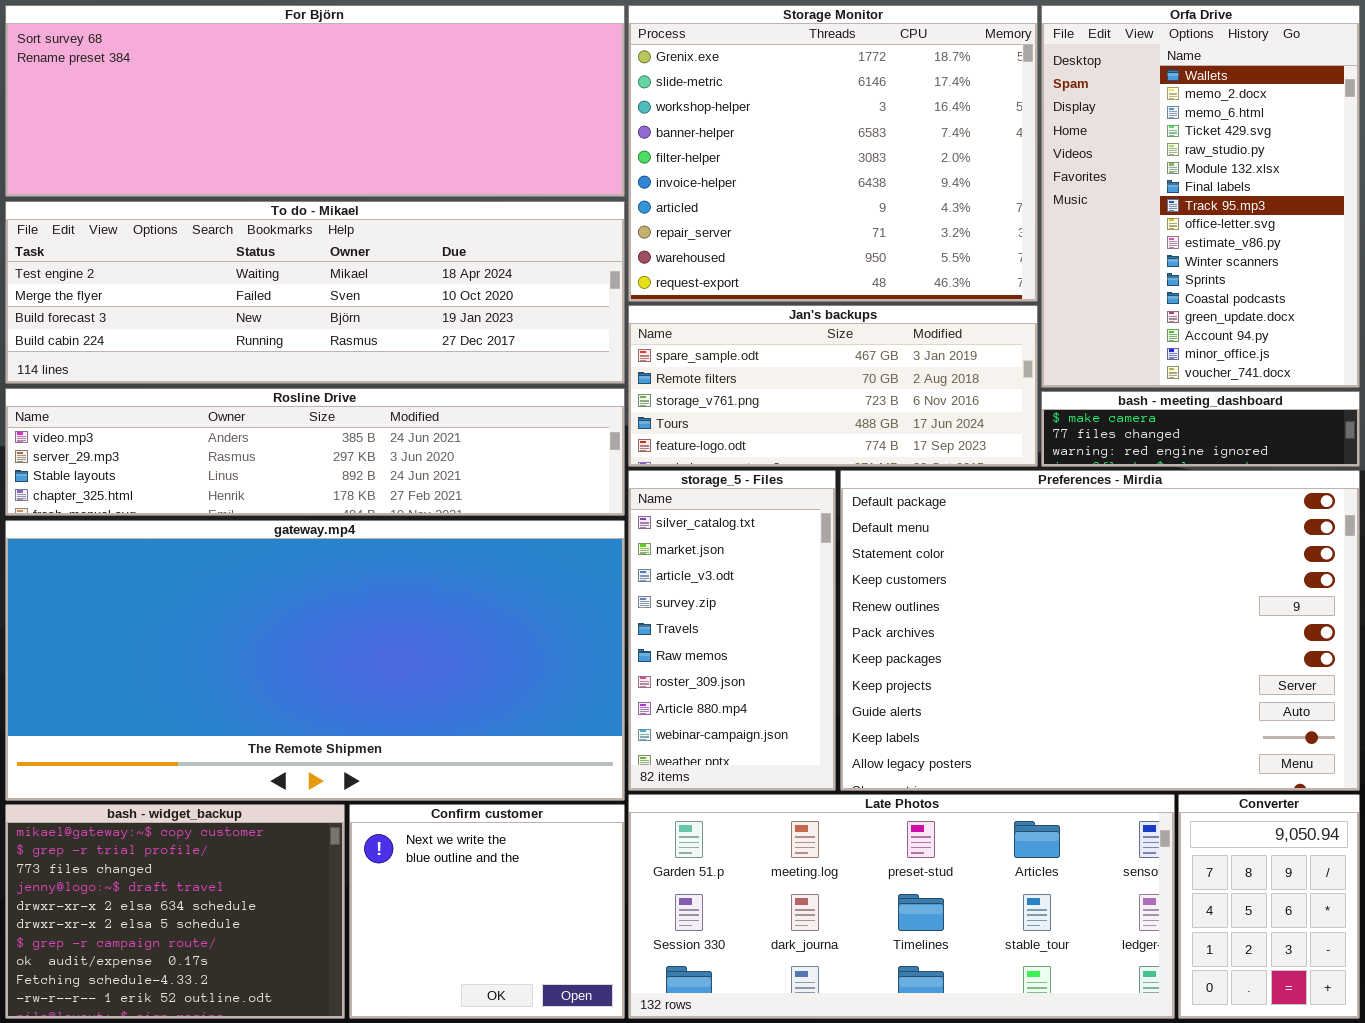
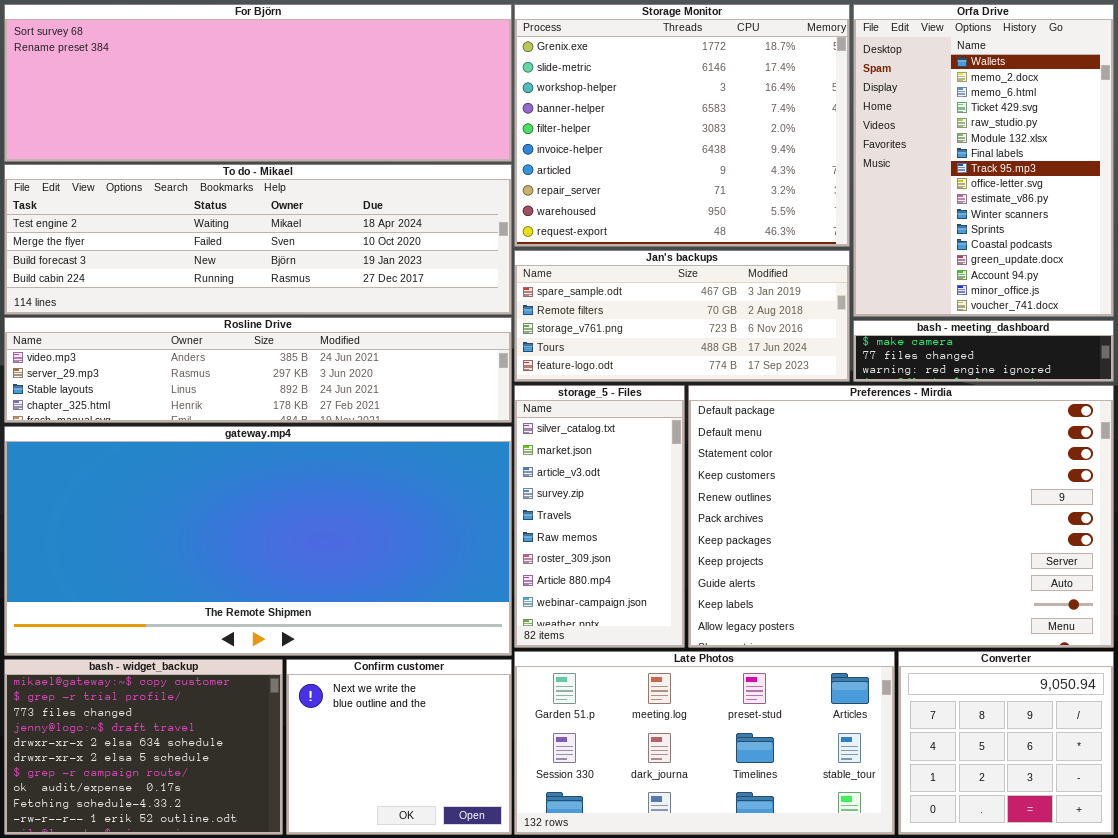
Late Photos: [628,794,1175,1019] -> [514,651,895,835], resized
Converter: [1178,794,1360,1019] -> [898,651,1114,835], resized

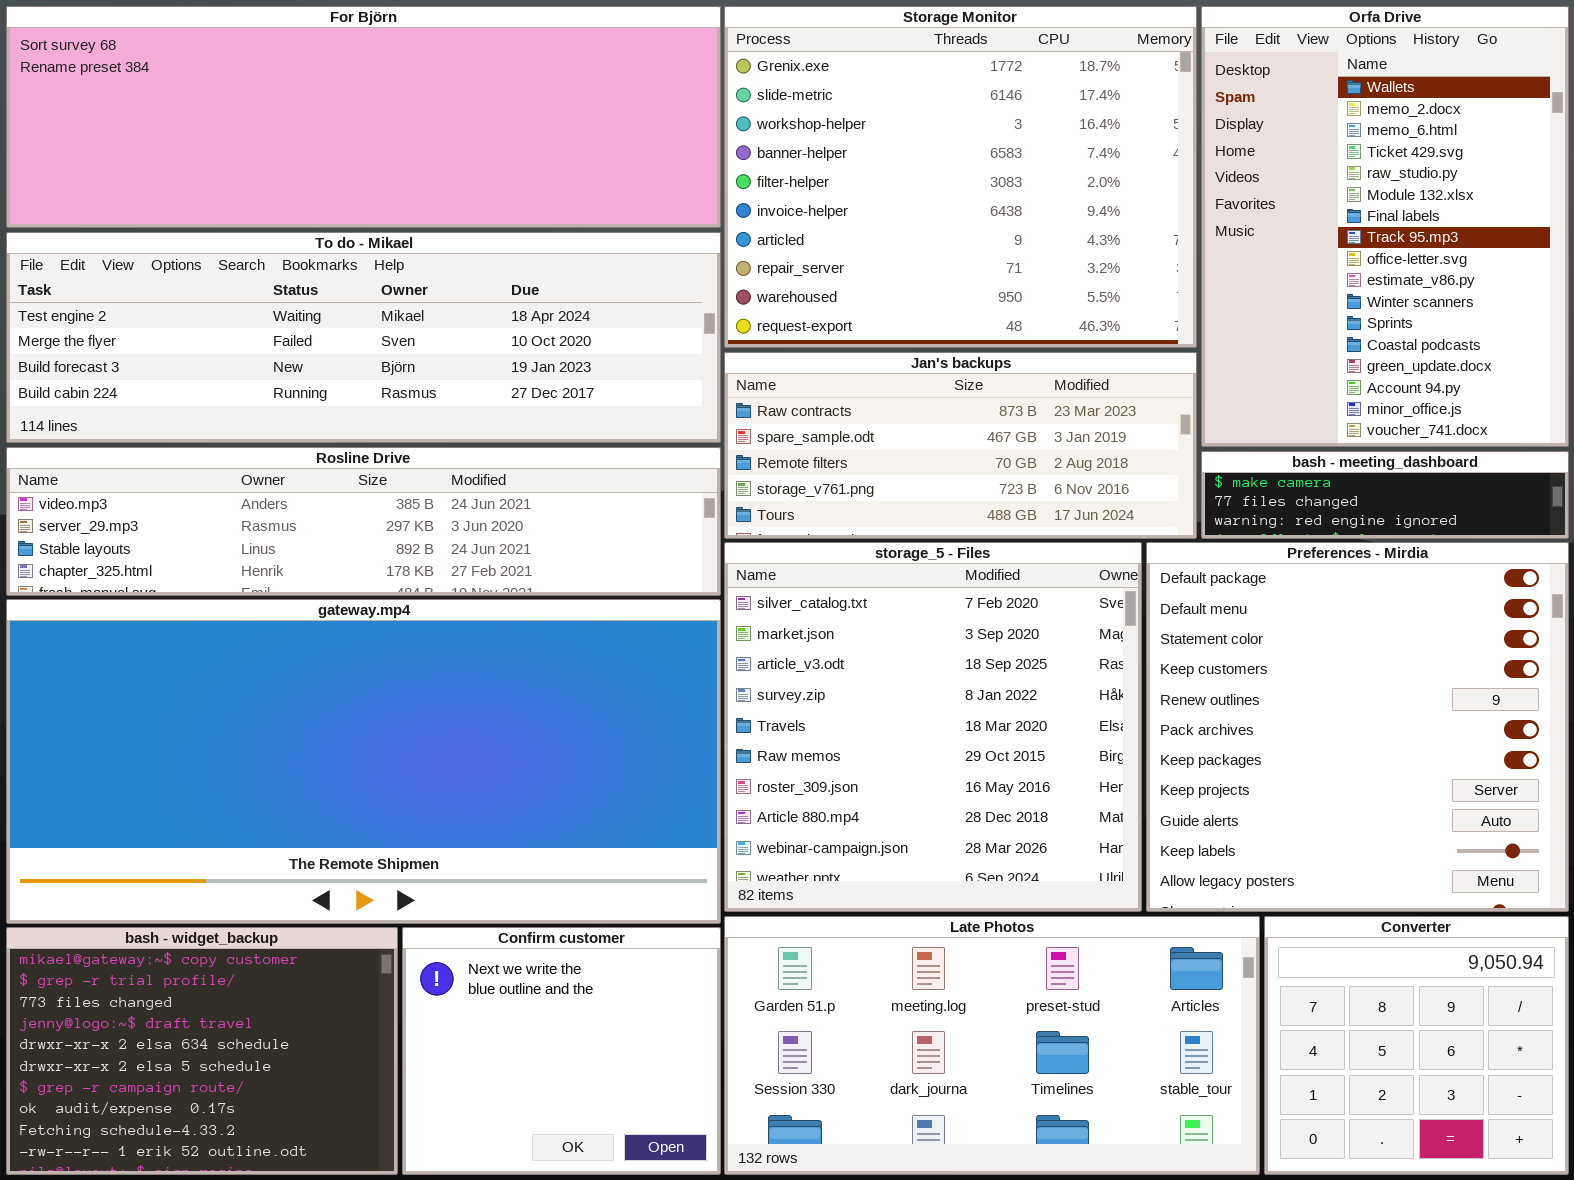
Jan's backups: [514,250,850,382] -> [724,352,1197,539], scrolled up 1 row
storage_5 - Files: [514,385,685,648] -> [724,542,1142,912], resized
Preferences - Mirdia: [688,385,1114,648] -> [1146,542,1569,912], resized

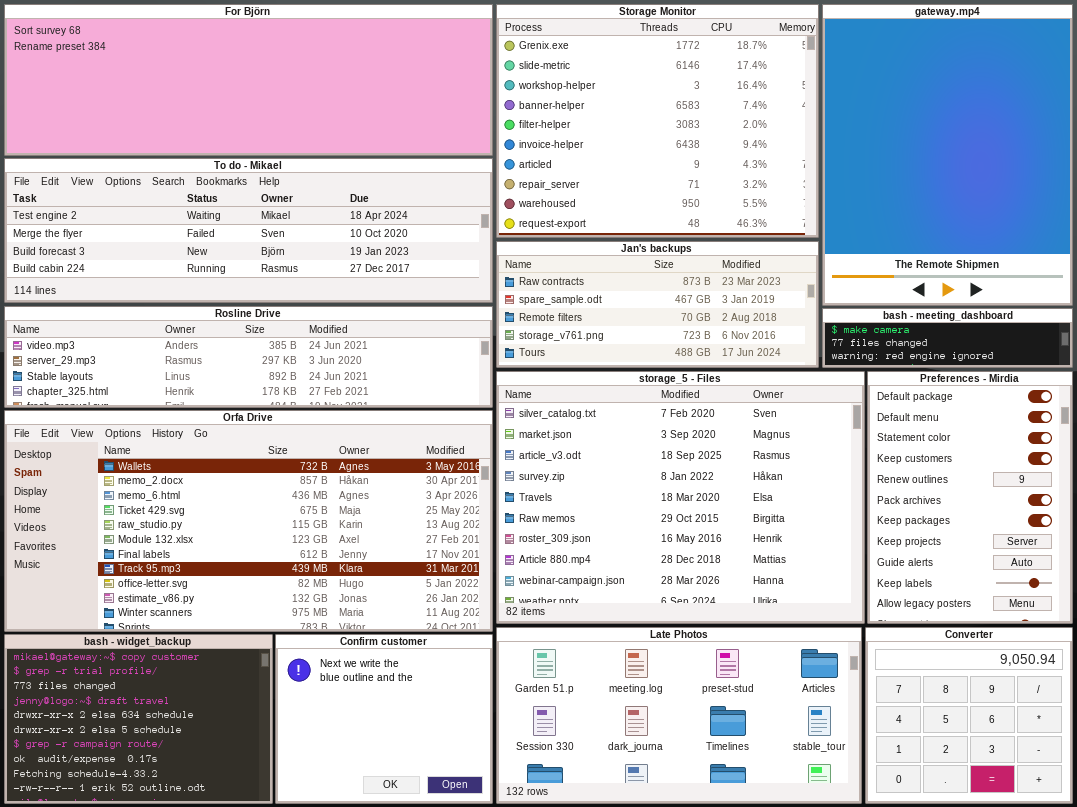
Orfa Drive: [1201,6,1569,447] -> [4,410,493,632], moved, resized
storage_5 - Files: [724,542,1142,912] -> [496,371,865,624], resized
Preferences - Mirdia: [1146,542,1569,912] -> [867,371,1073,624], resized
gateway.mp4: [6,599,721,924] -> [822,4,1073,306], moved, resized

